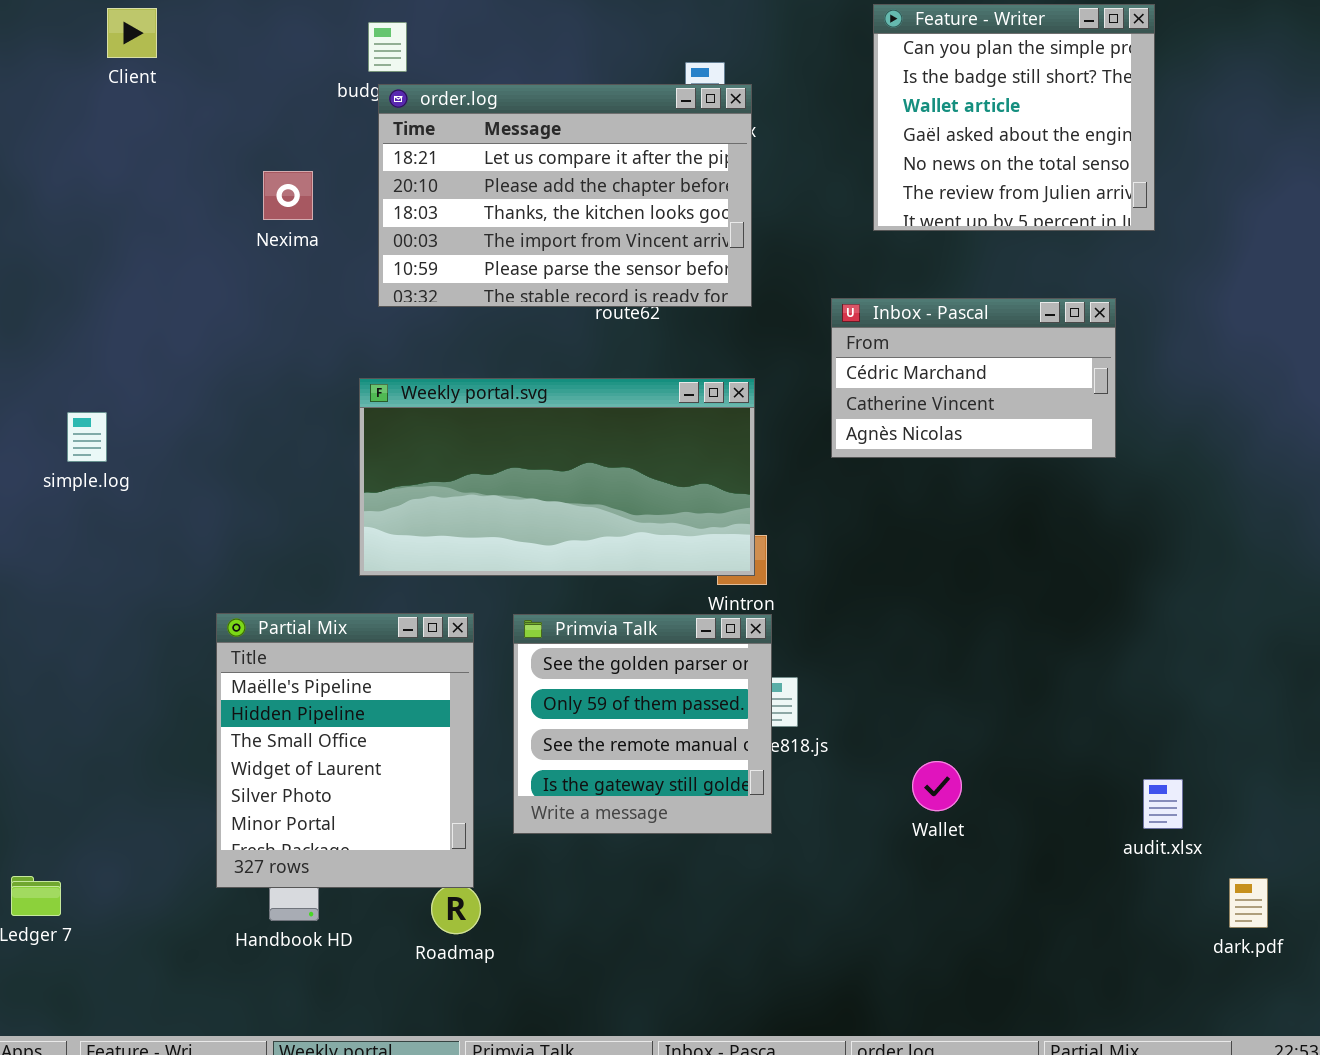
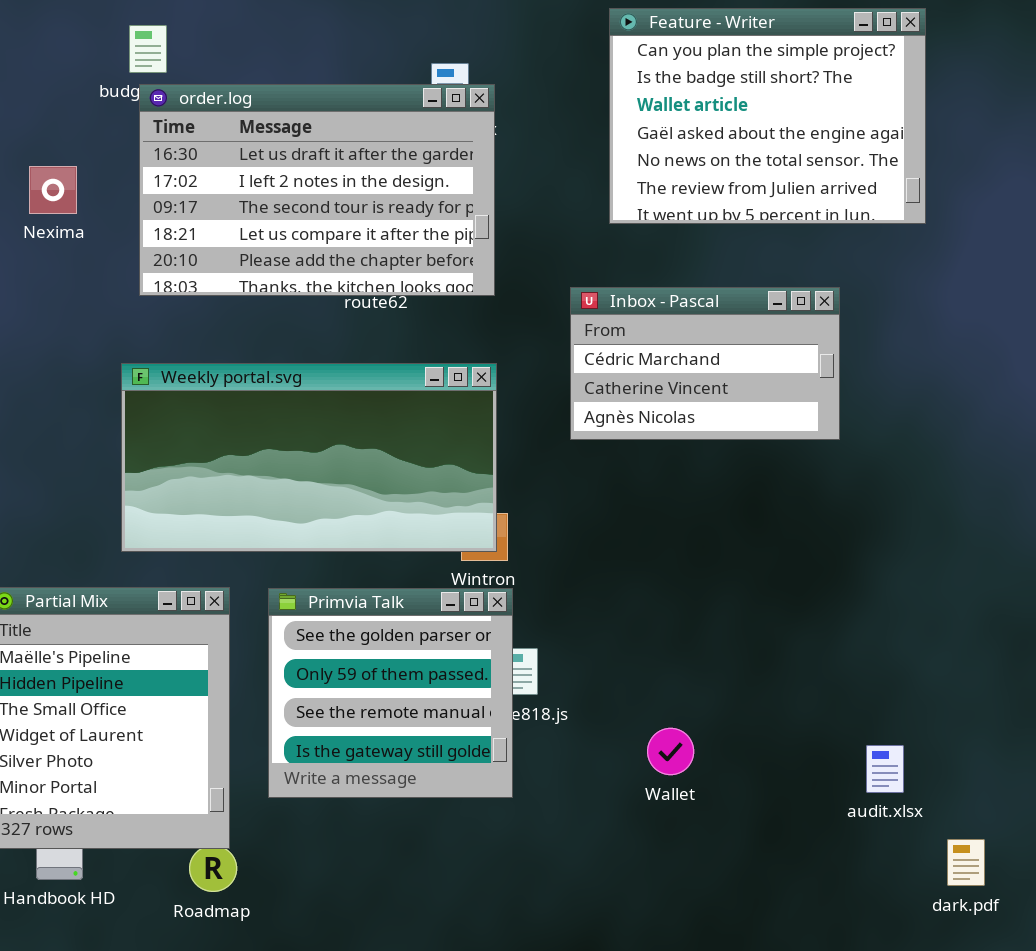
Feature - Writer: [873,4,1155,231] -> [609,8,926,224], resized
order.log: [378,84,752,307] -> [139,84,495,296], scrolled up 3 rows

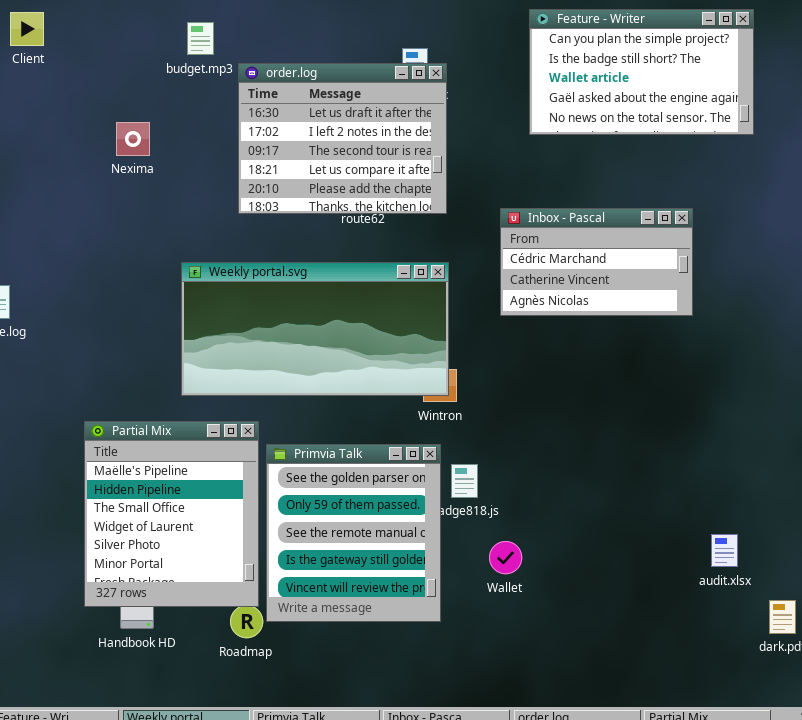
Feature - Writer: [609,8,926,224] -> [529,9,754,135], resized
order.log: [139,84,495,296] -> [238,63,447,214], resized
Primvia Talk: [268,588,513,798] -> [266,444,441,622], moved, resized
Wallet: [647,728,694,775] -> [489,541,522,574], moved

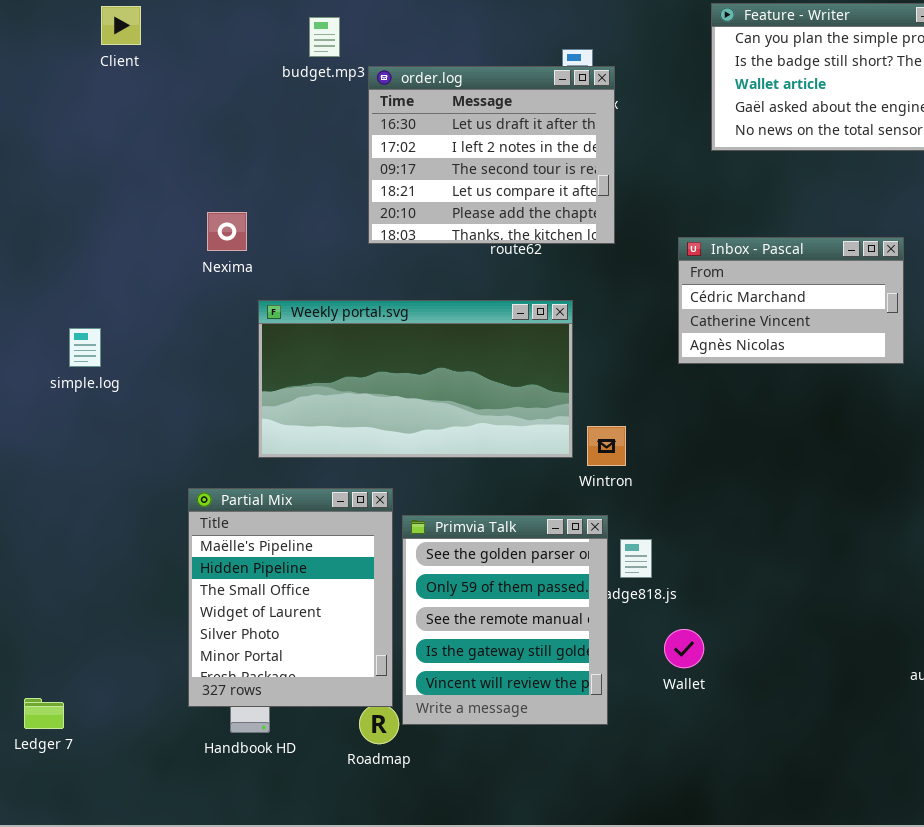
Nexima: [116,122,150,156] -> [207,212,247,251], moved
Weekly portal.svg: [181,262,449,396] -> [258,300,573,458], moved

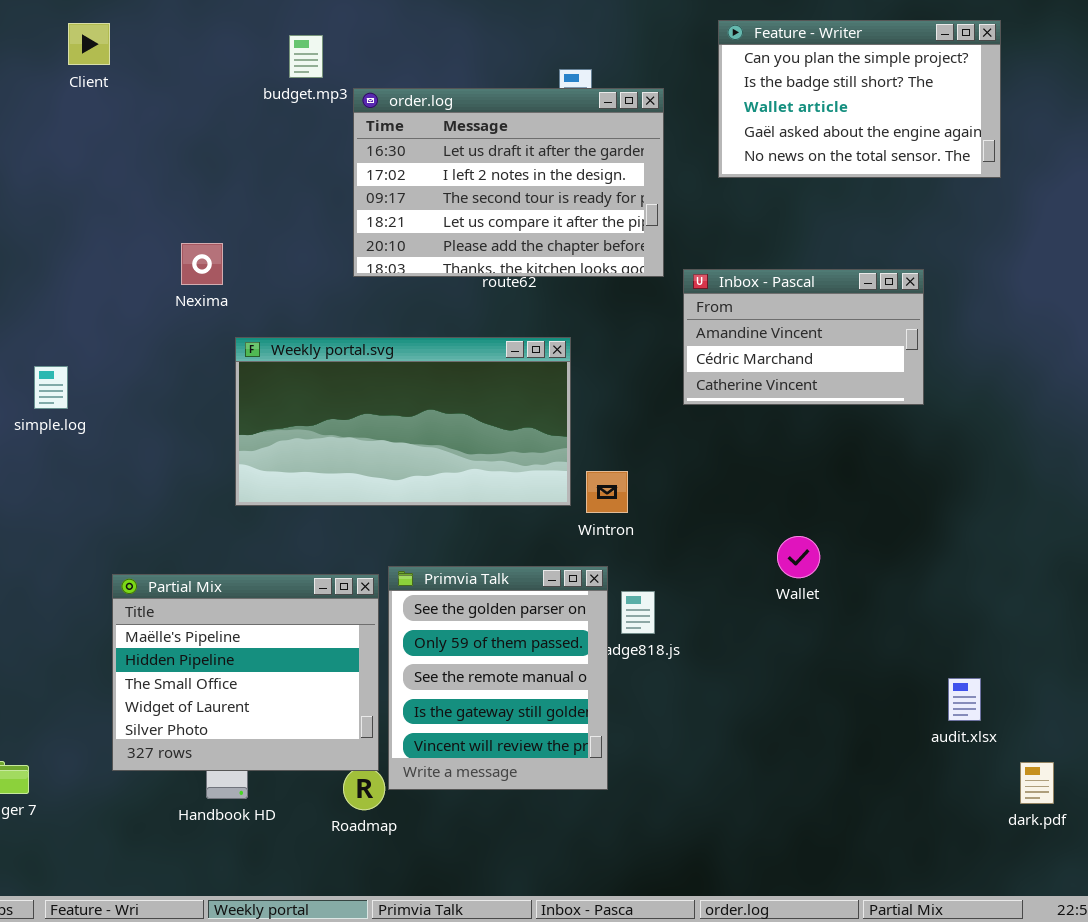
order.log: [368,66,615,244] -> [353,88,664,277], resized
Inbox - Pascal: [678,237,904,364] -> [683,269,924,405], scrolled up 1 row
Partial Mix: [188,488,393,707] -> [112,574,379,771], resized
Wallet: [664,629,704,668] -> [777,536,820,578], moved

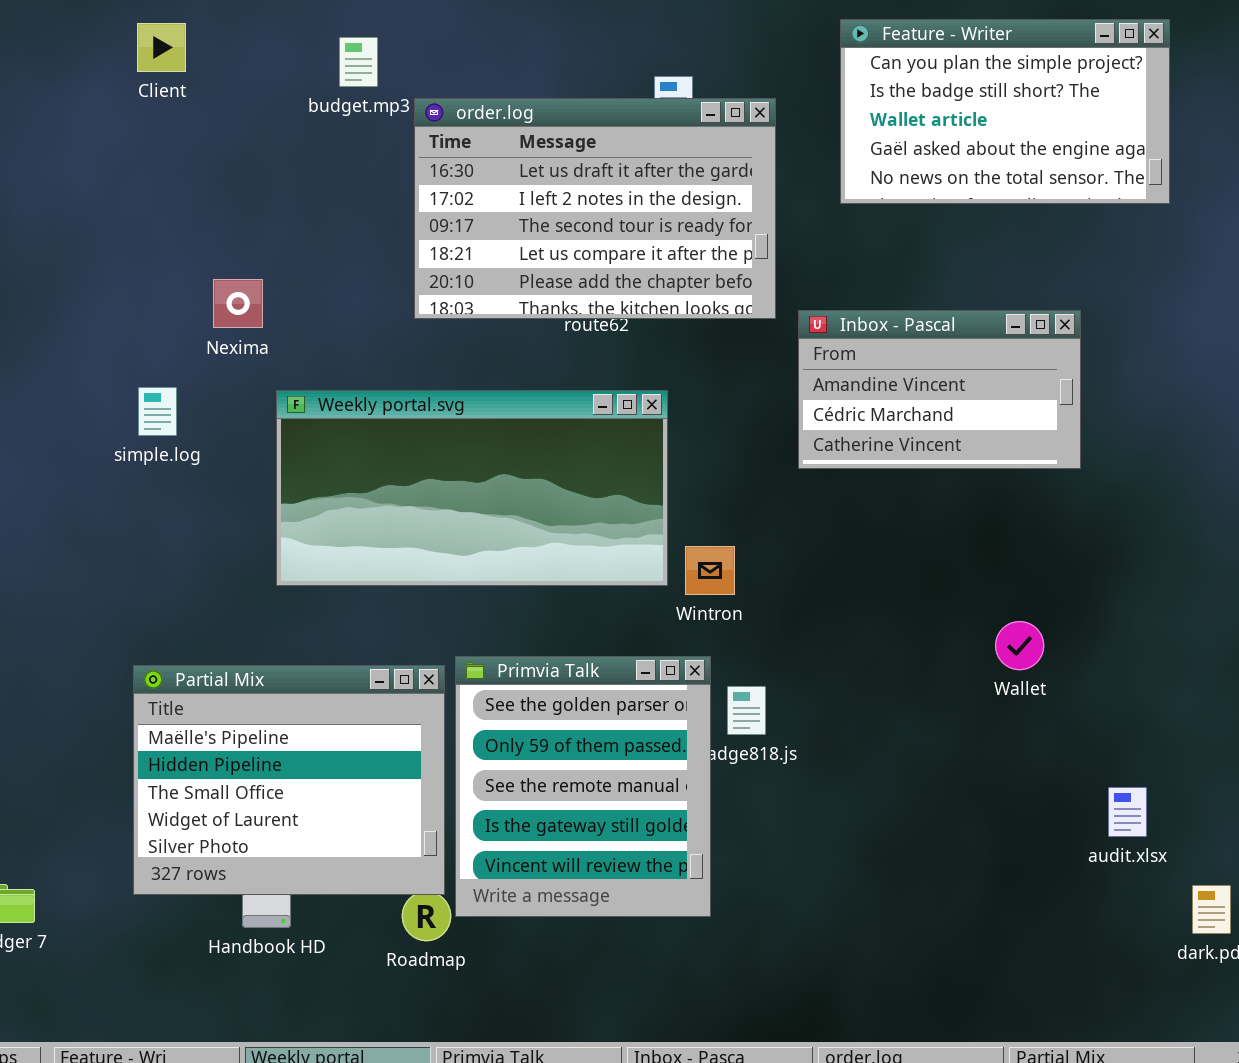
Client: [68,23,110,65] -> [137,23,186,72], moved
simple.log: [34,366,68,409] -> [138,387,177,436], moved
Wallet: [777,536,820,578] -> [995,621,1044,670], moved

